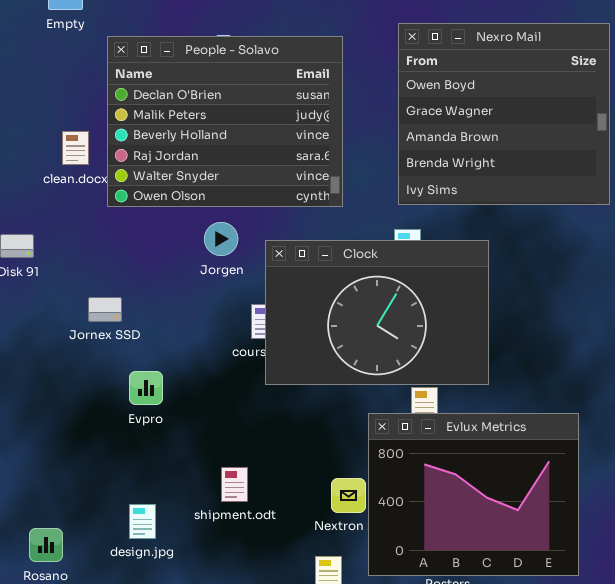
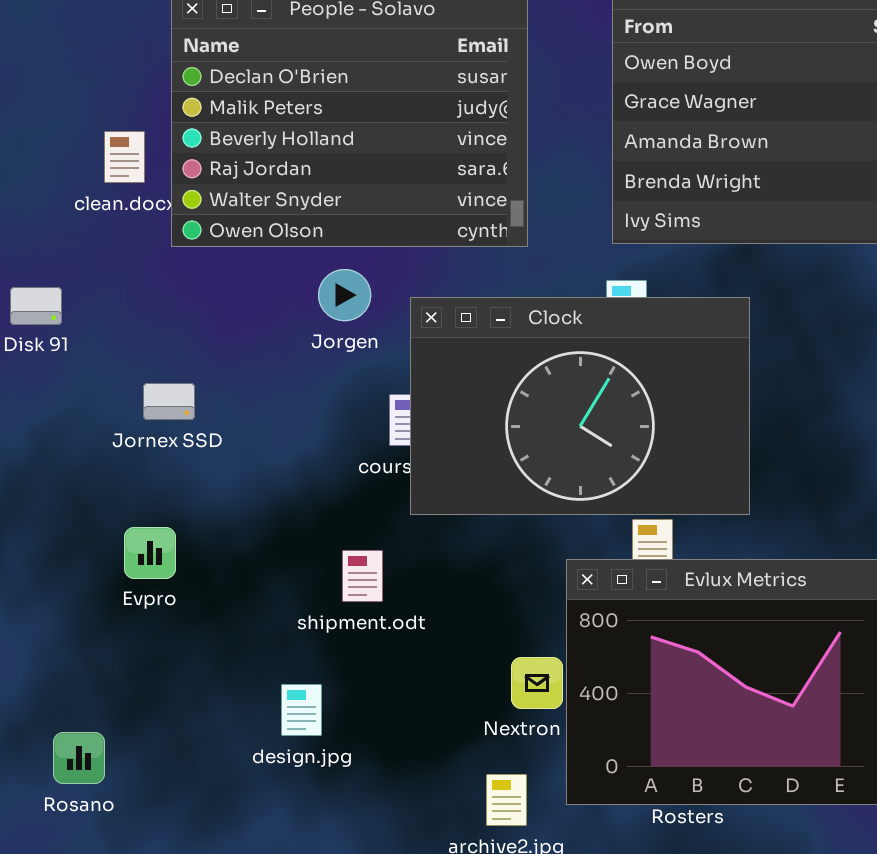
Evpro: [129,371,163,405] -> [124,527,176,579], moved
shipment.odt: [221,467,248,502] -> [342,550,383,602], moved
design.jpg: [129,504,156,539] -> [281,684,322,736], moved

